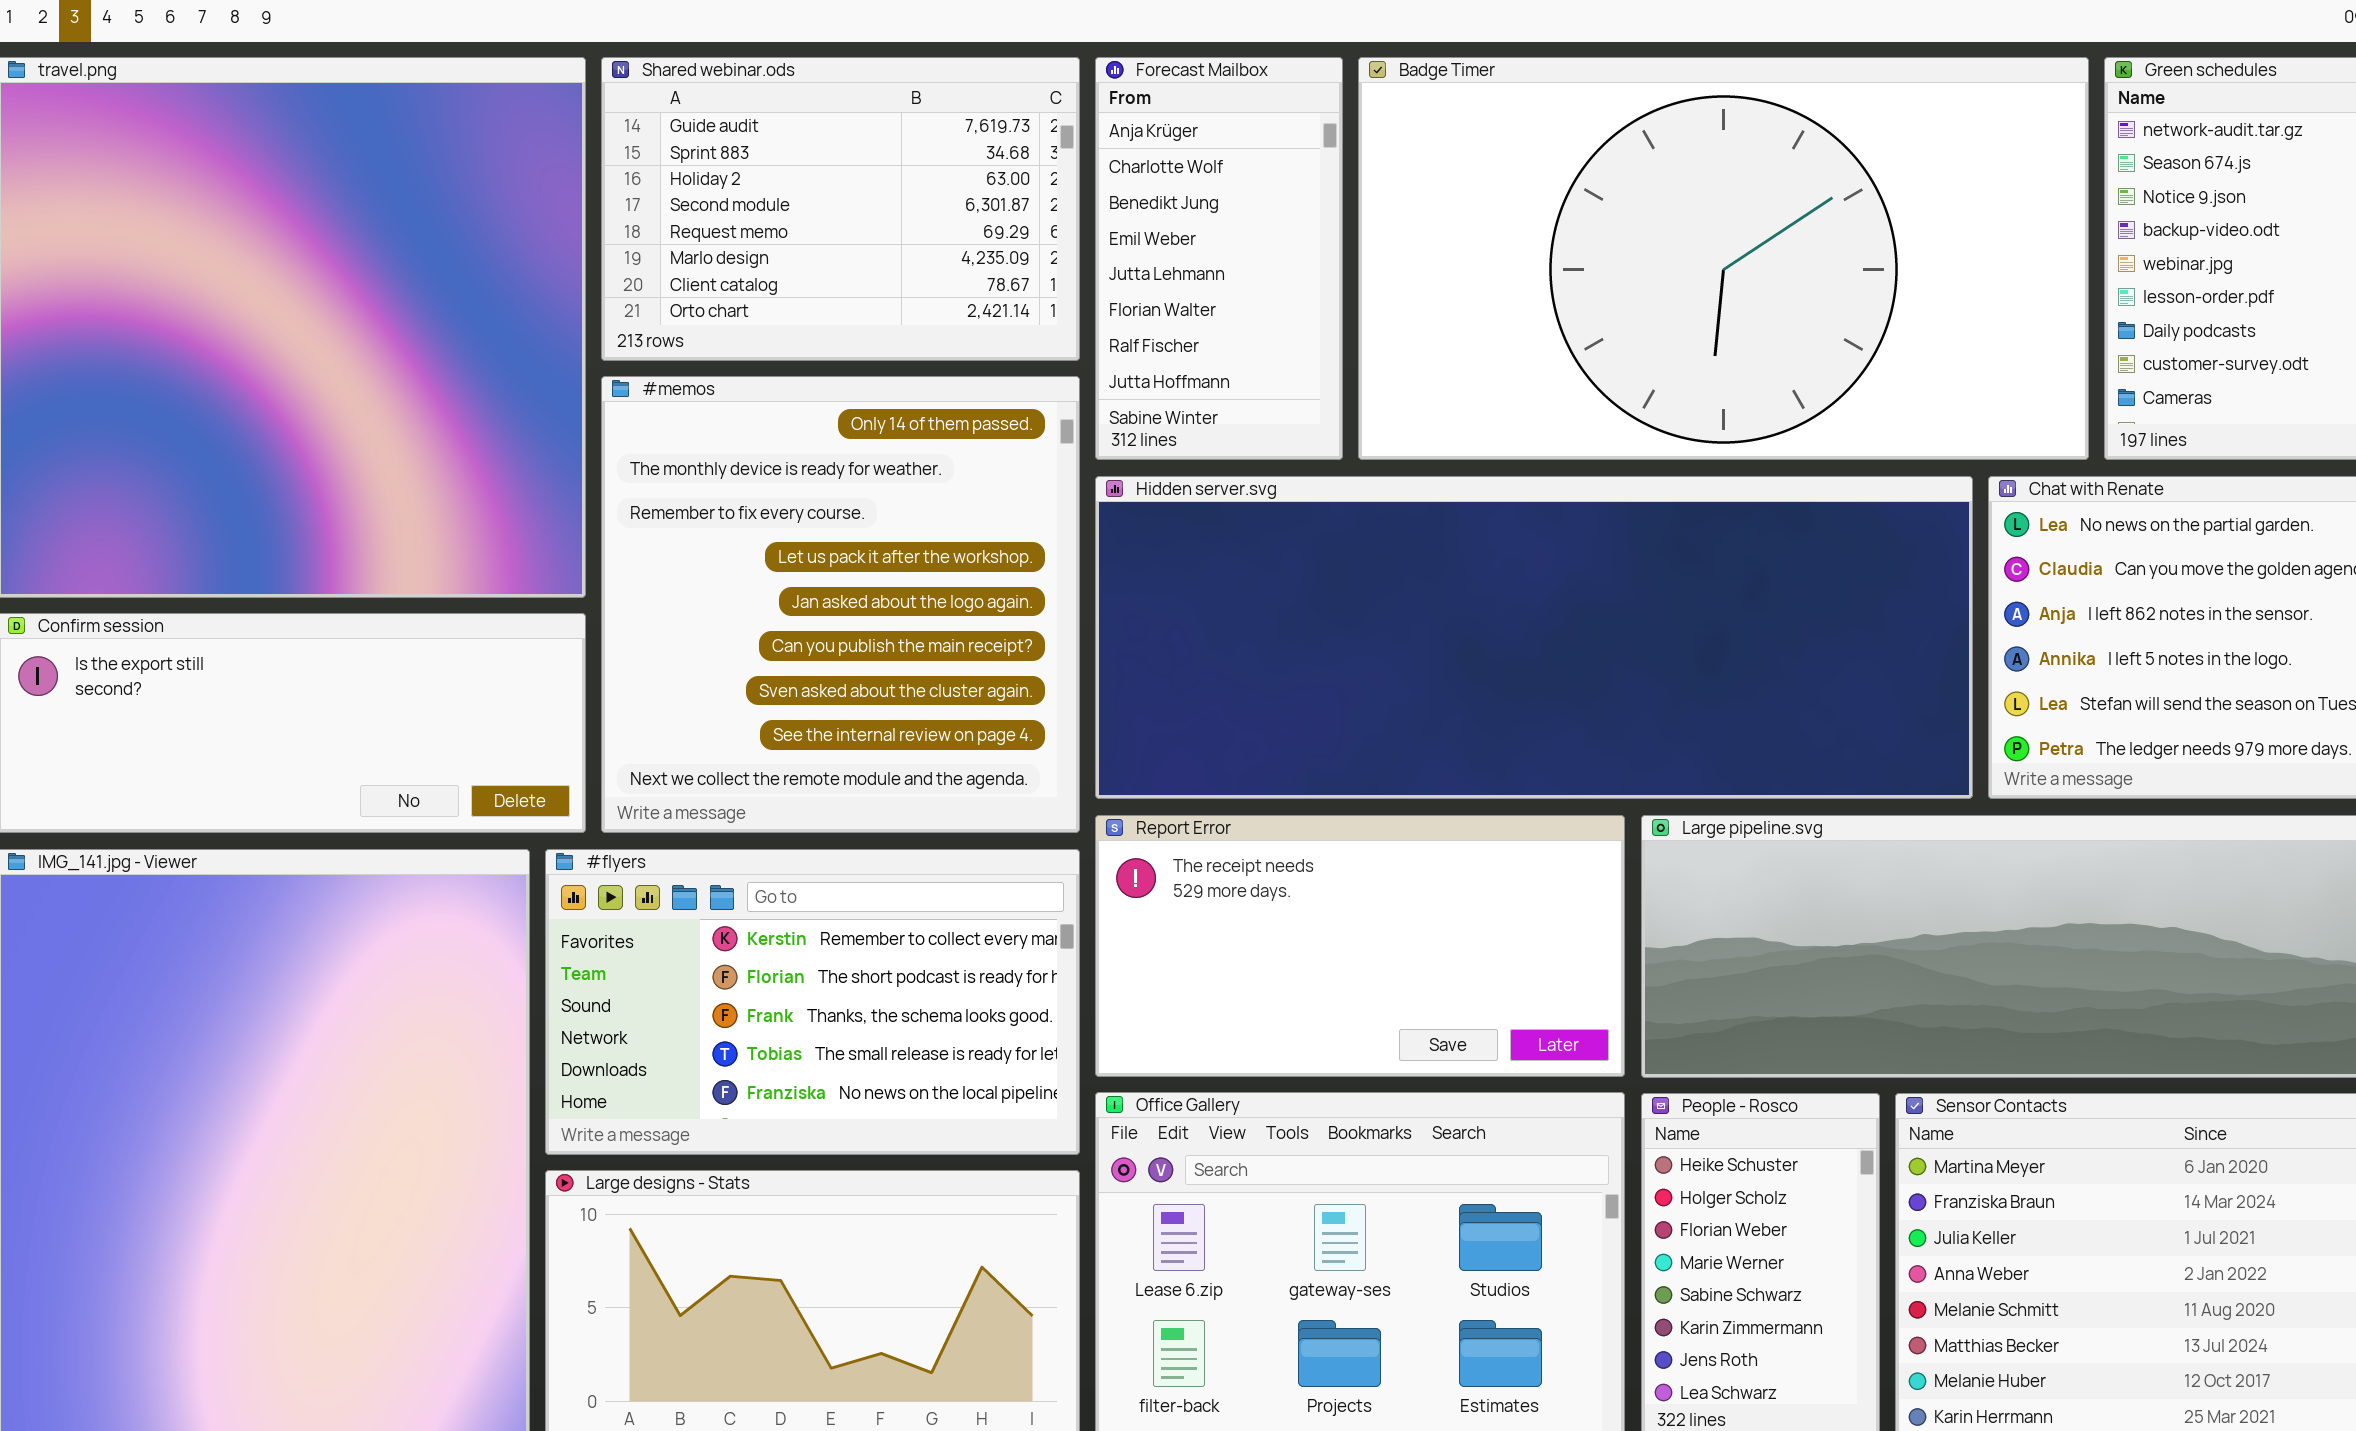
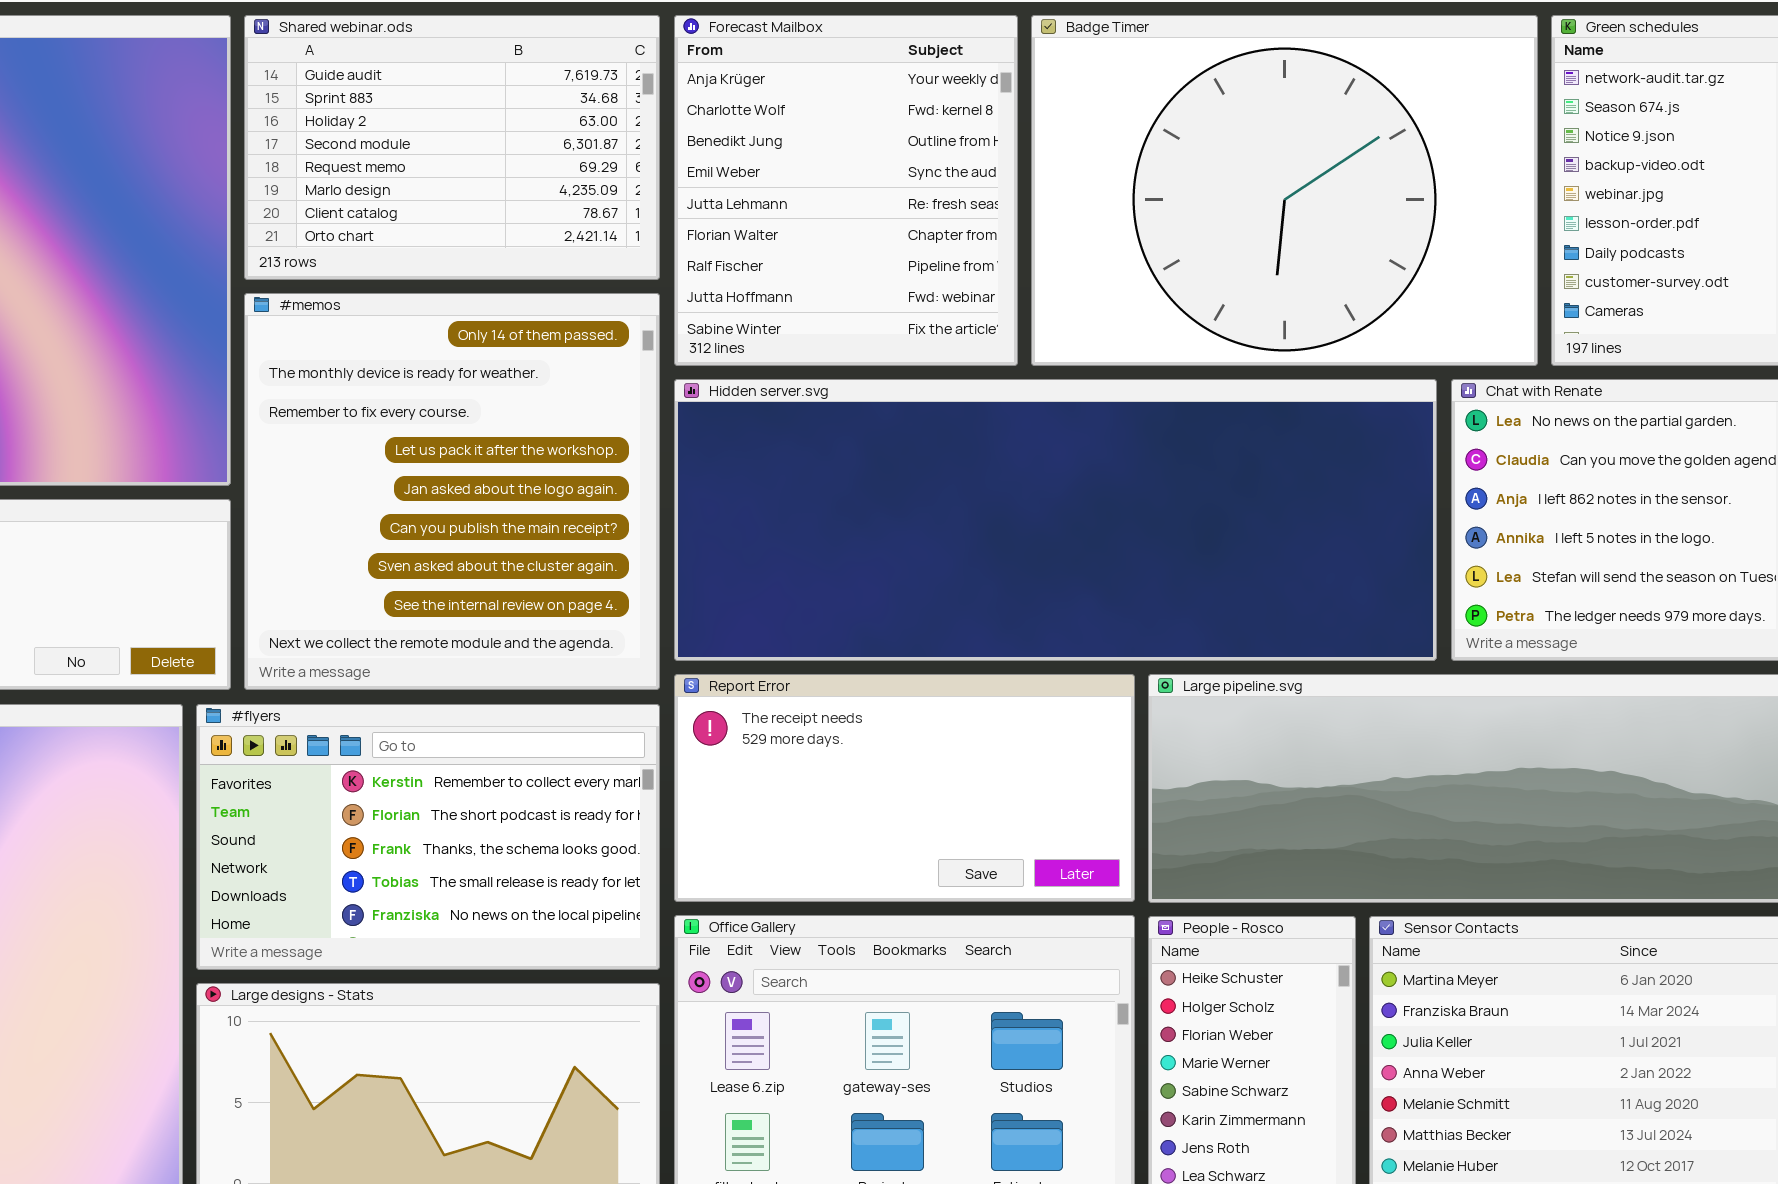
Forecast Mailbox: [1095,57,1343,460] -> [674,15,1018,366], resized
Badge Timer: [1358,57,2089,460] -> [1031,15,1538,366], resized

